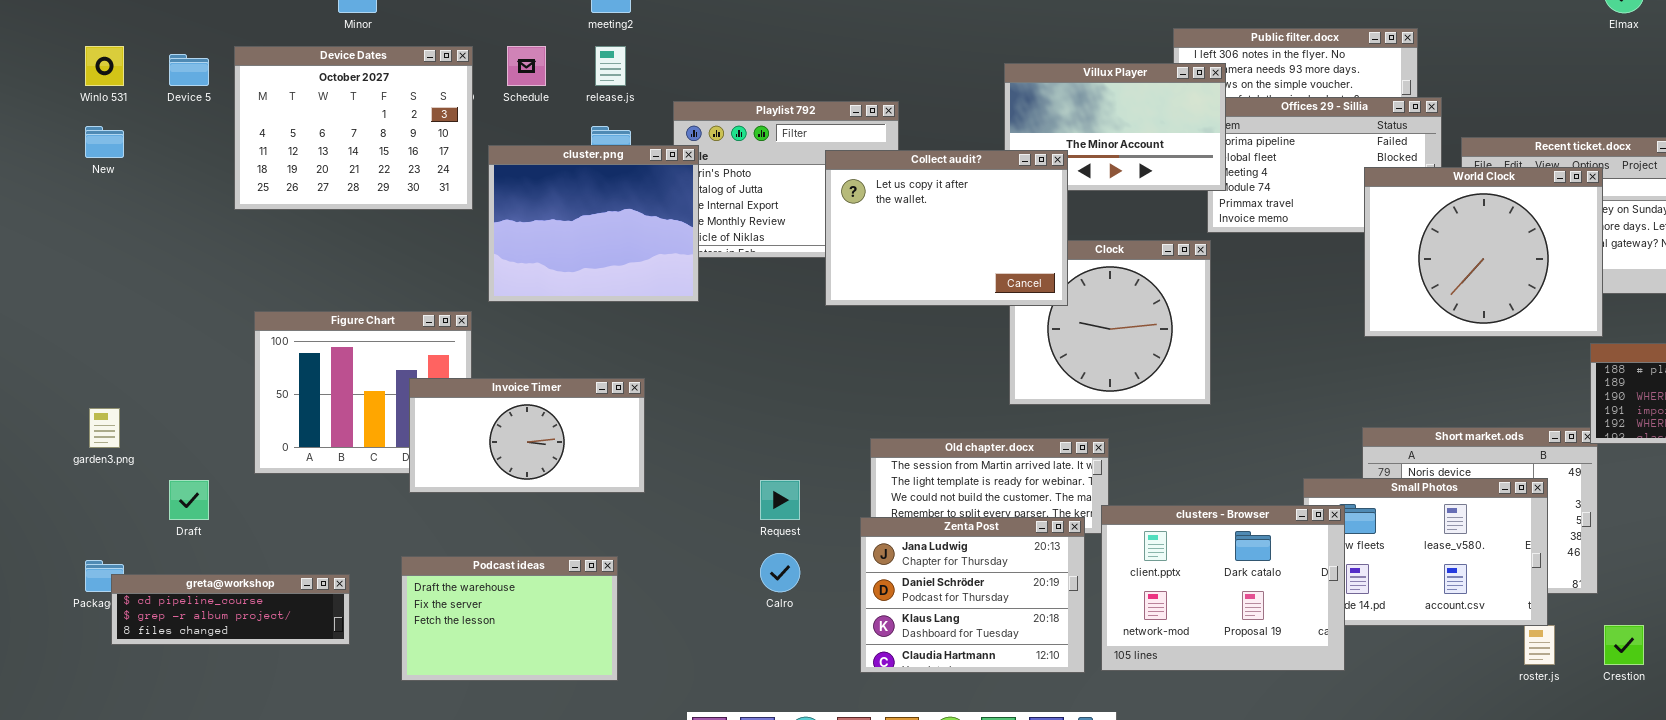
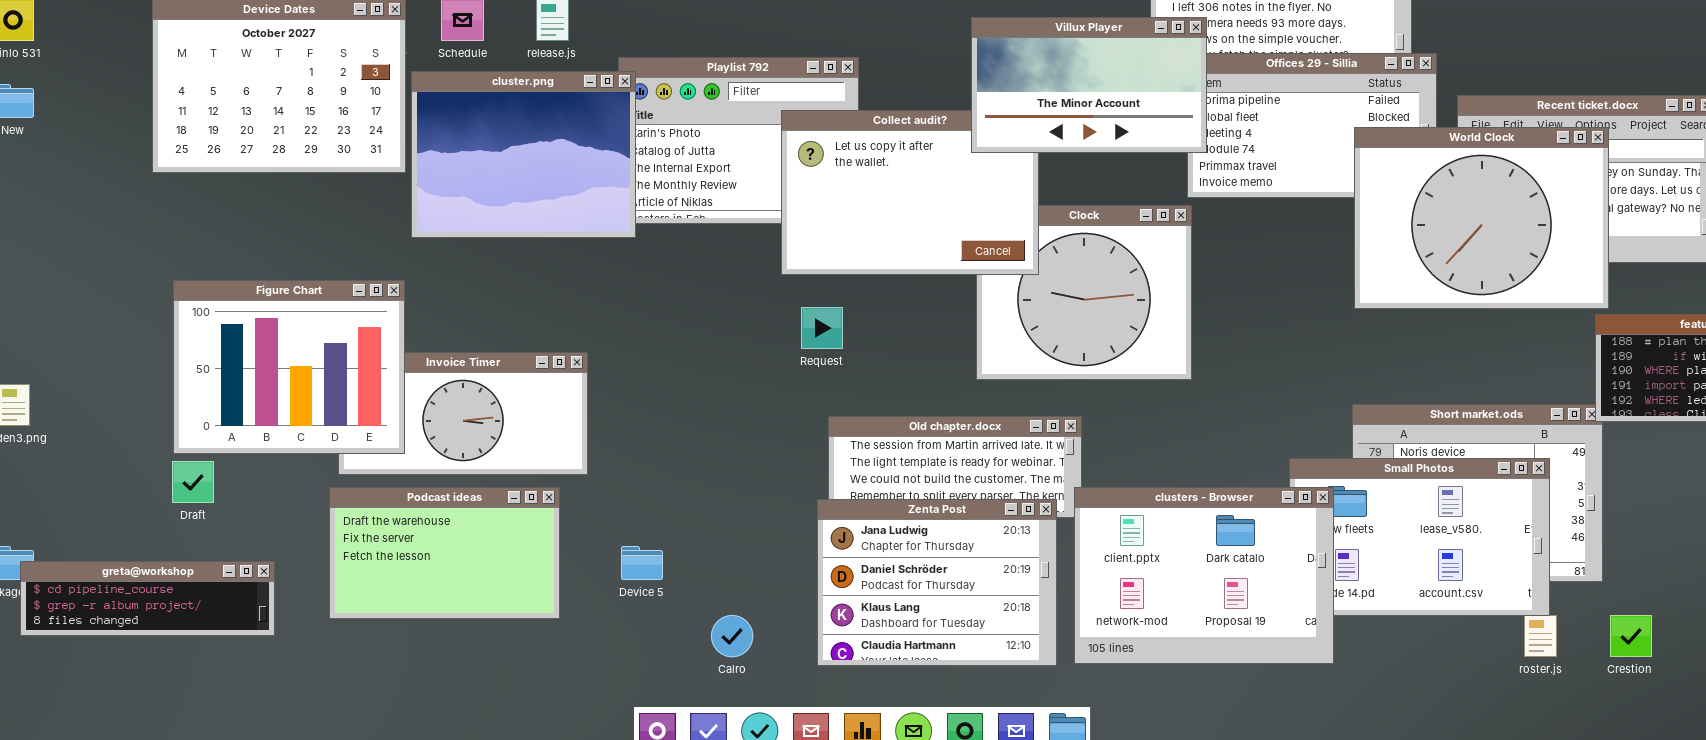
Device 5: [169,54,209,86] -> [621,546,663,580], moved
Villux Player: [1004,63,1226,191] -> [971,17,1207,153], raised
cluster.png: [488,145,699,302] -> [411,71,636,238], moved
Figure Chart: [254,311,472,474] -> [173,280,405,454], raised
Draft: [169,480,209,520] -> [172,461,214,503], moved
Request: [760,480,800,520] -> [801,307,843,349], moved
Calro: [760,553,800,592] -> [711,615,753,657], moved
Podcast ideas: [401,556,618,681] -> [329,487,560,619], moved

